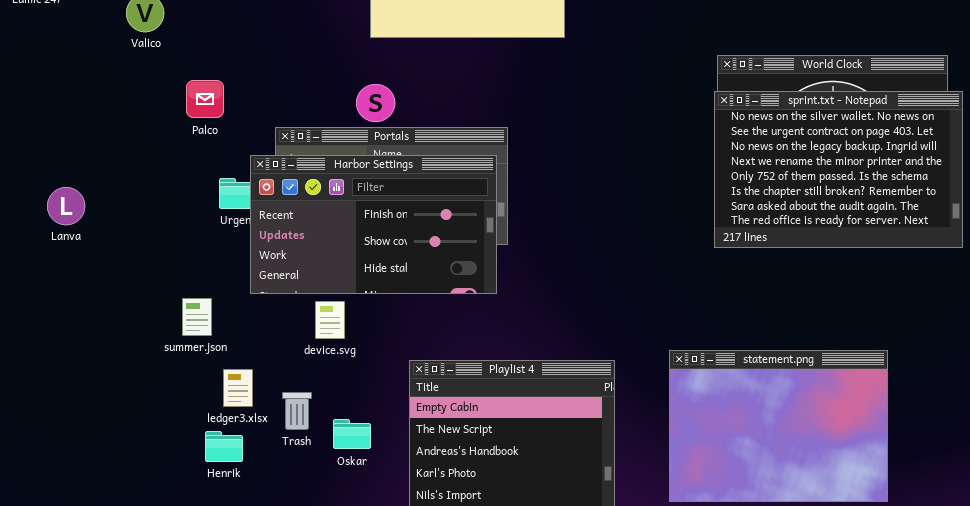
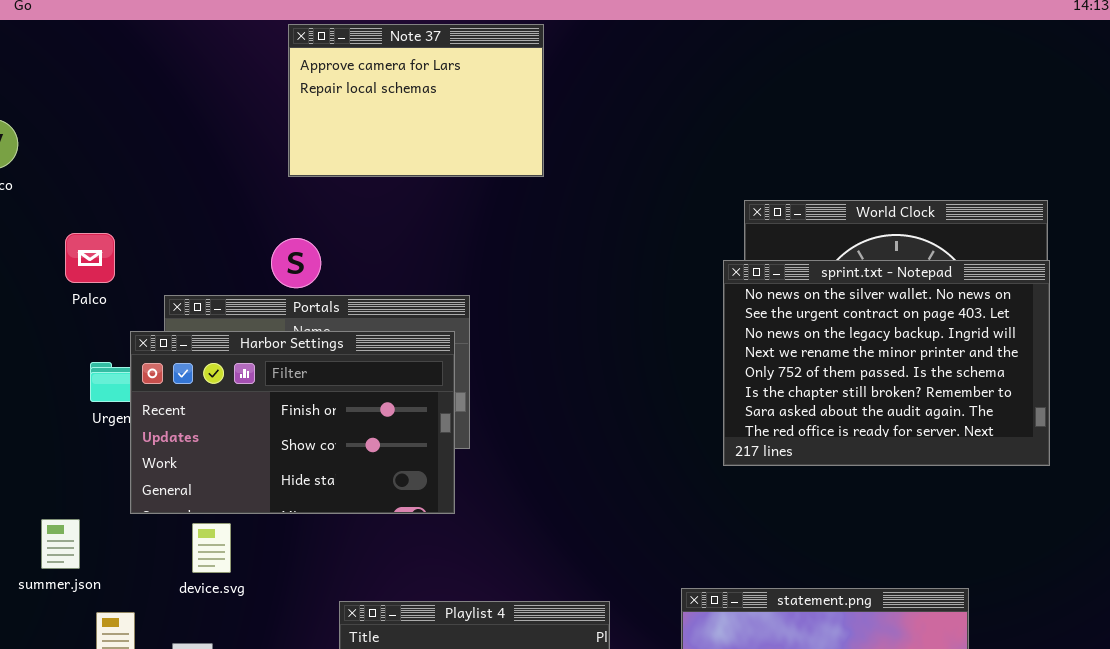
Palco: [186,80,224,118] -> [65,233,115,283], moved
sprint.txt - Notepad: [714,91,963,248] -> [723,260,1050,466], moved
device.svg: [315,301,345,339] -> [192,523,231,573], moved

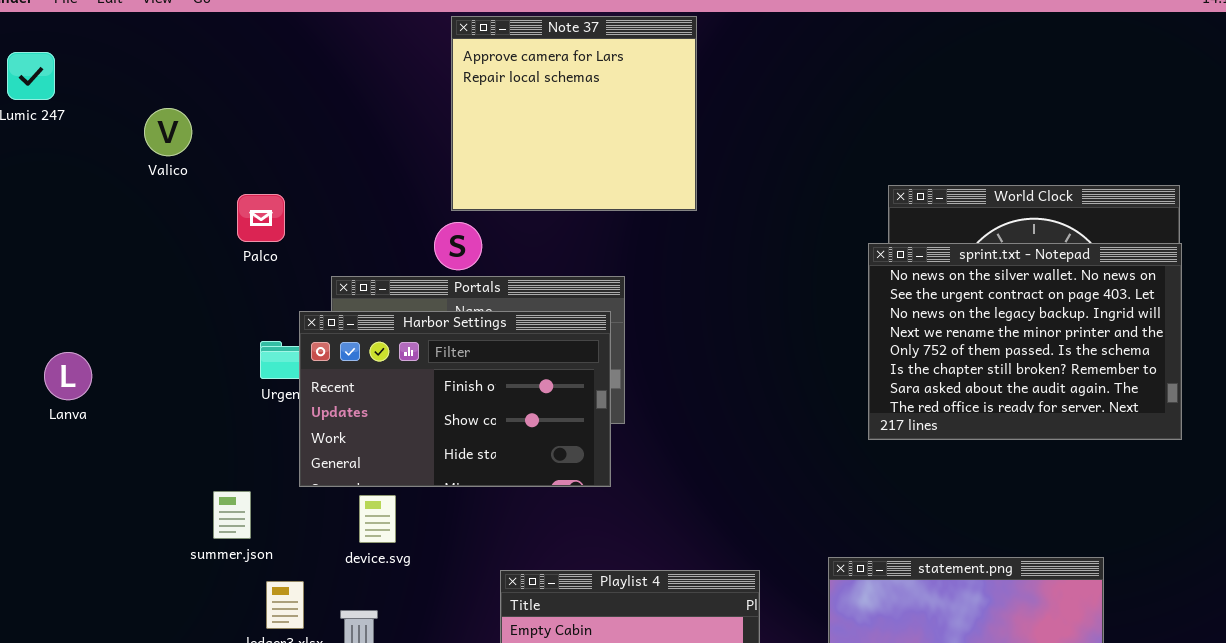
Note 37: [288,24,544,177] -> [451,16,697,211], resized
Palco: [65,233,115,283] -> [237,194,285,242], moved

